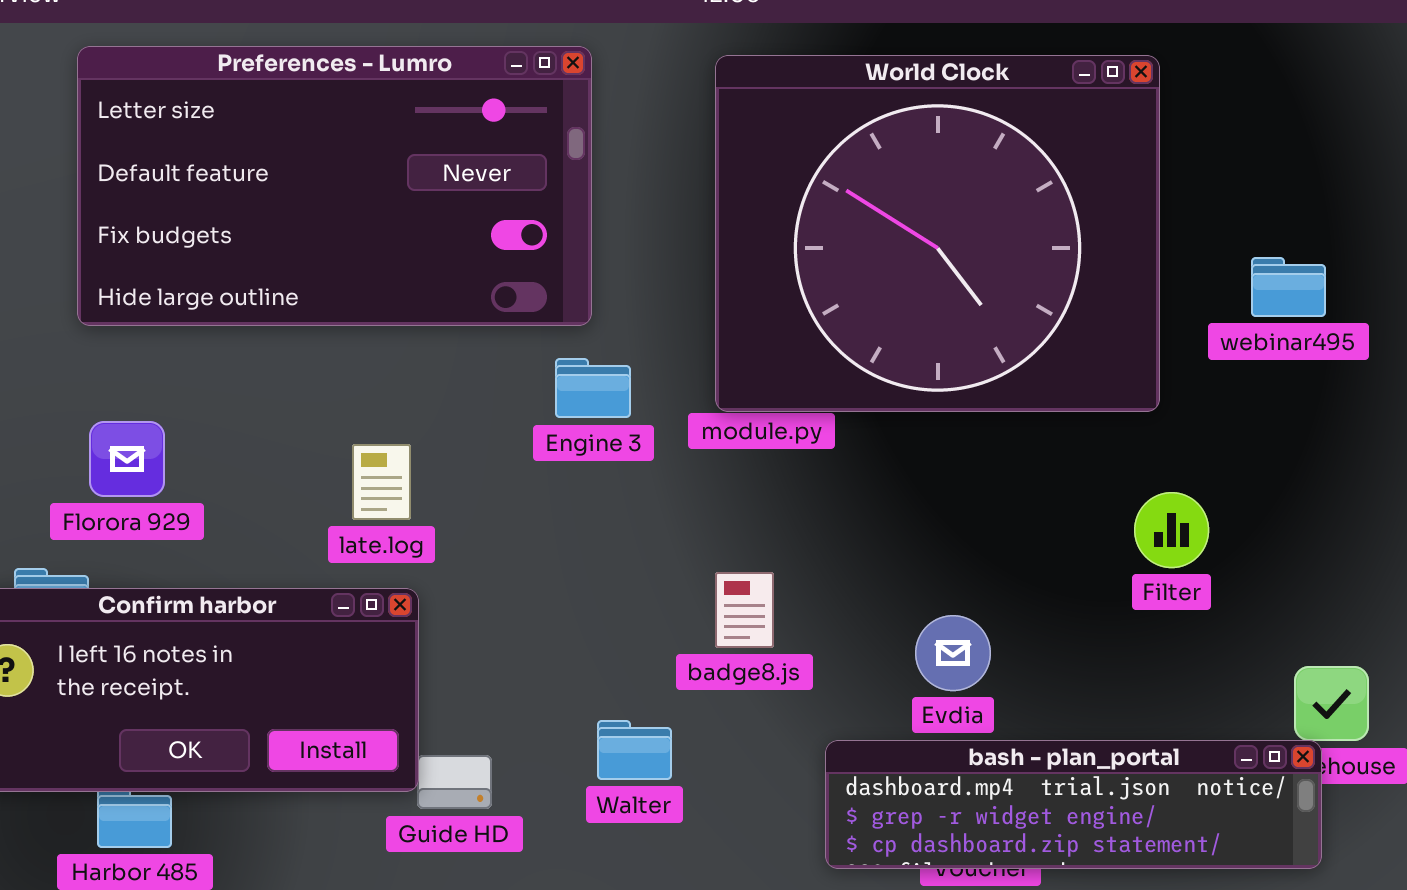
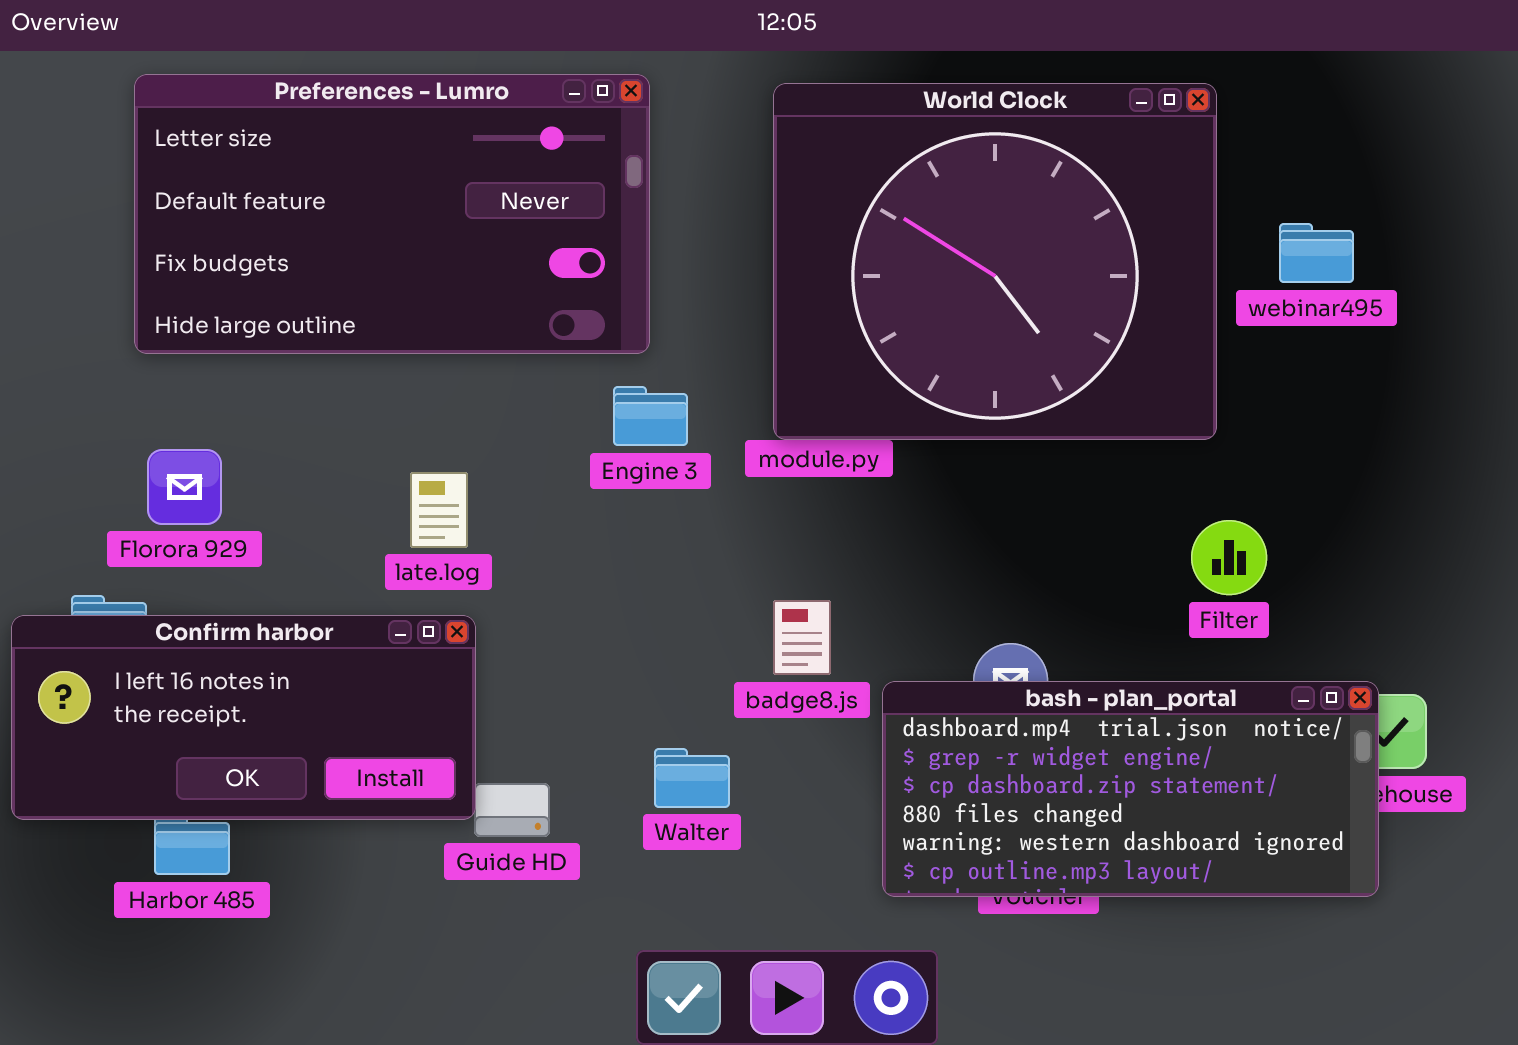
webinar495: [1251,257,1326,317] -> [1279,223,1354,283], moved
bash - plan_portal: [825,740,1322,869] -> [882,681,1379,897], resized

